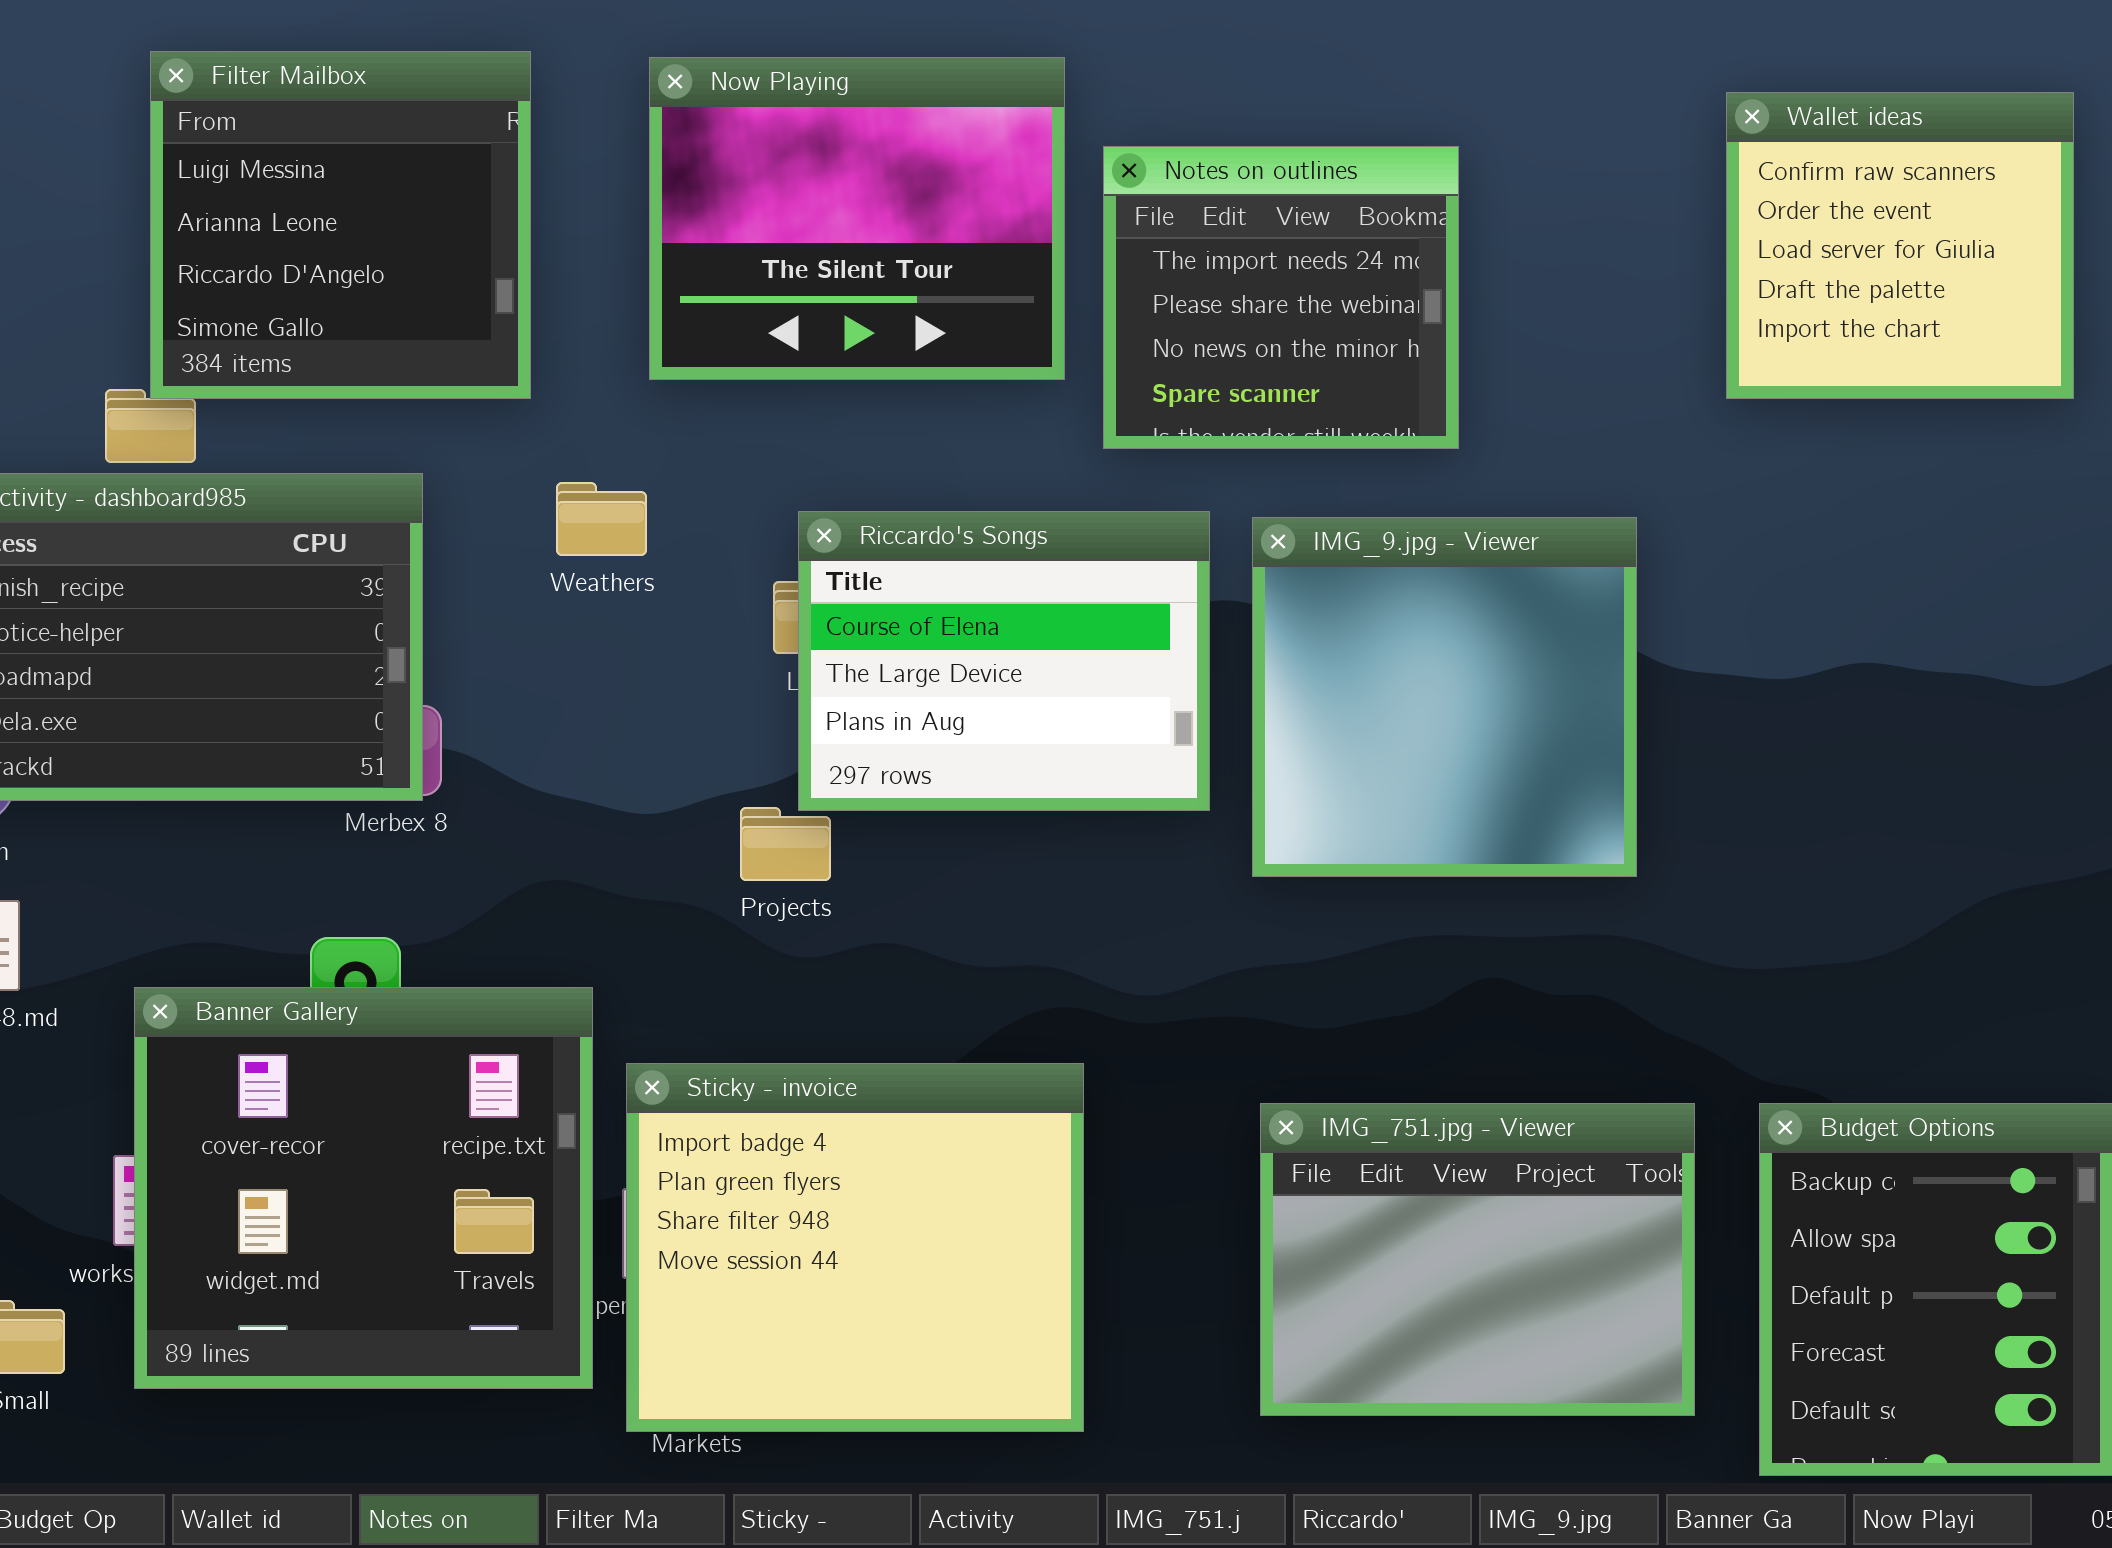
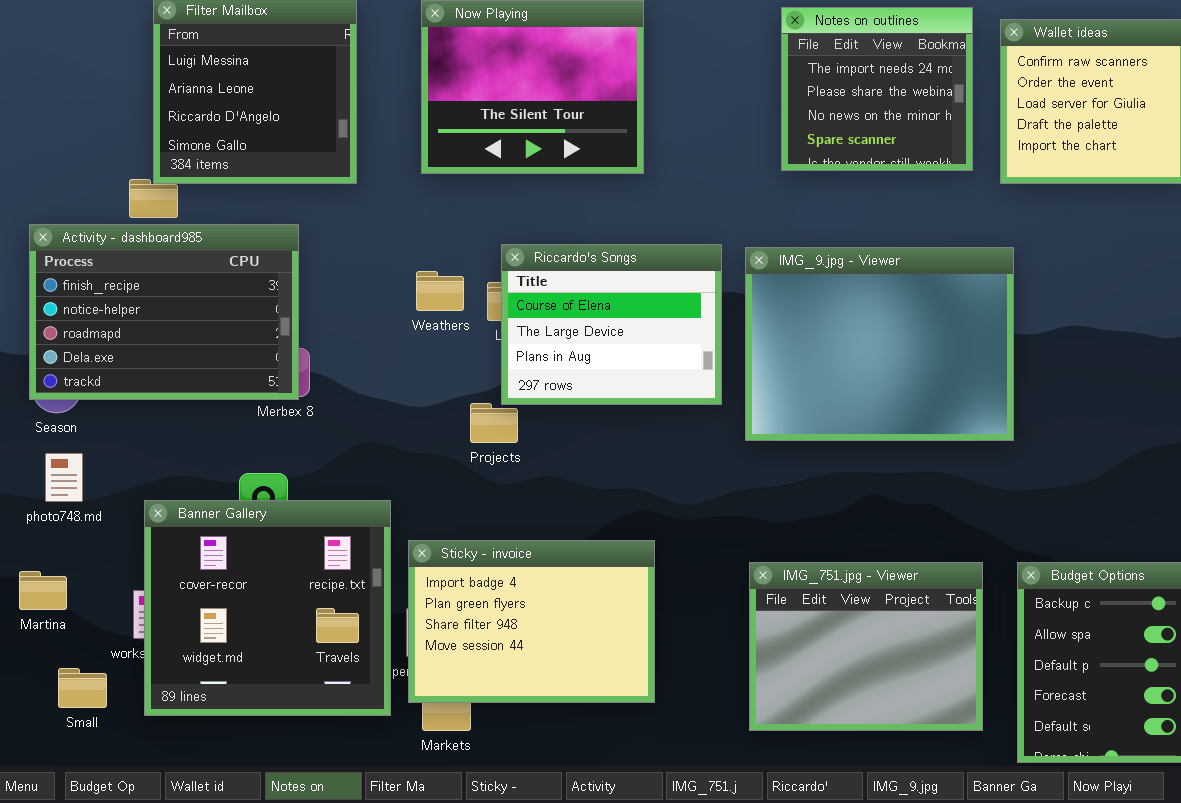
Notes on outlines: [1103,146,1459,449] -> [781,7,973,171], moved
Weathers: [556,482,647,556] -> [416,271,464,311], moved
IMG_9.jpg - Viewer: [1252,517,1637,877] -> [745,247,1014,441], resized
Sticky - invoice: [626,1063,1084,1432] -> [408,540,655,703], resized

